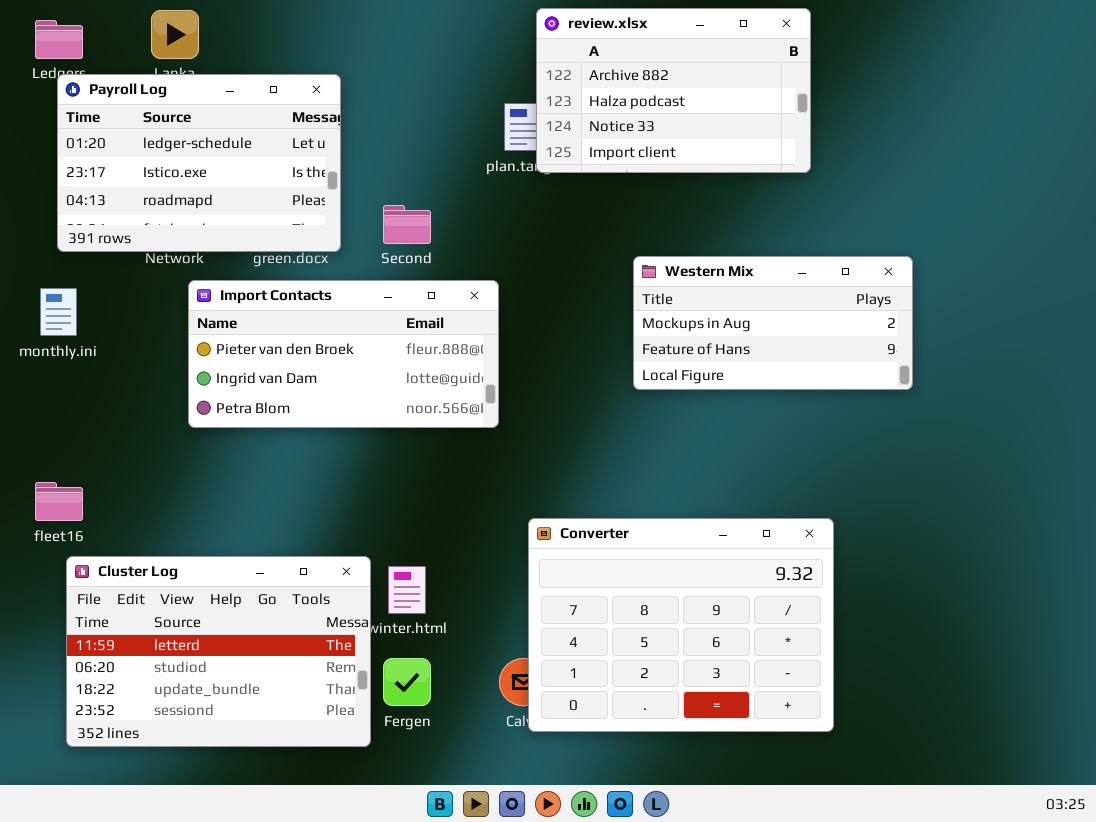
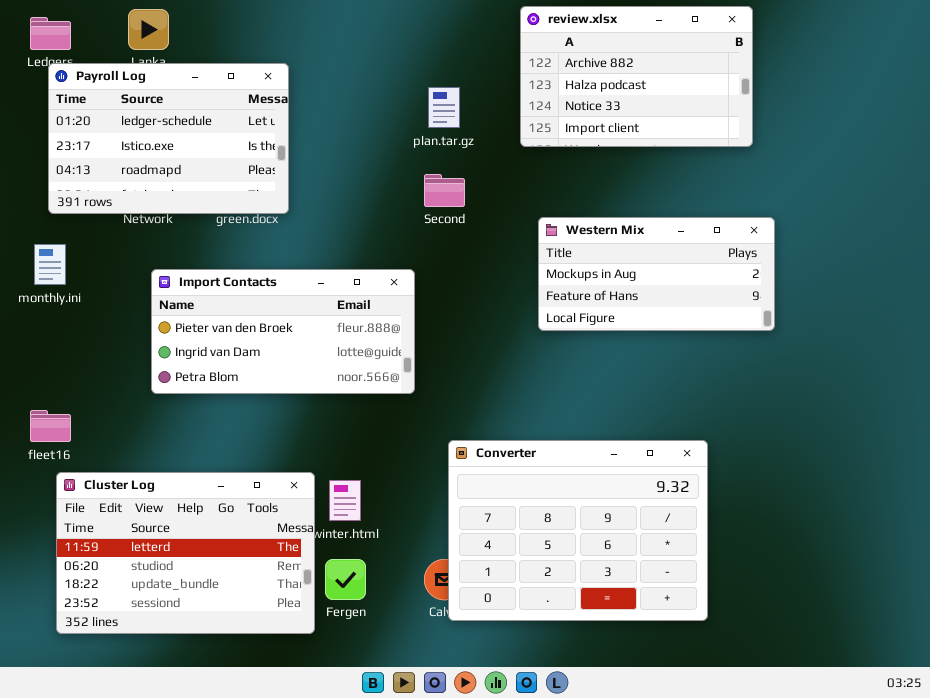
review.xlsx: [536,8,811,173] -> [520,6,753,147], moved
Second: [383,205,431,244] -> [424,174,465,207], moved
Import Contacts: [188,280,499,428] -> [151,269,415,394], moved

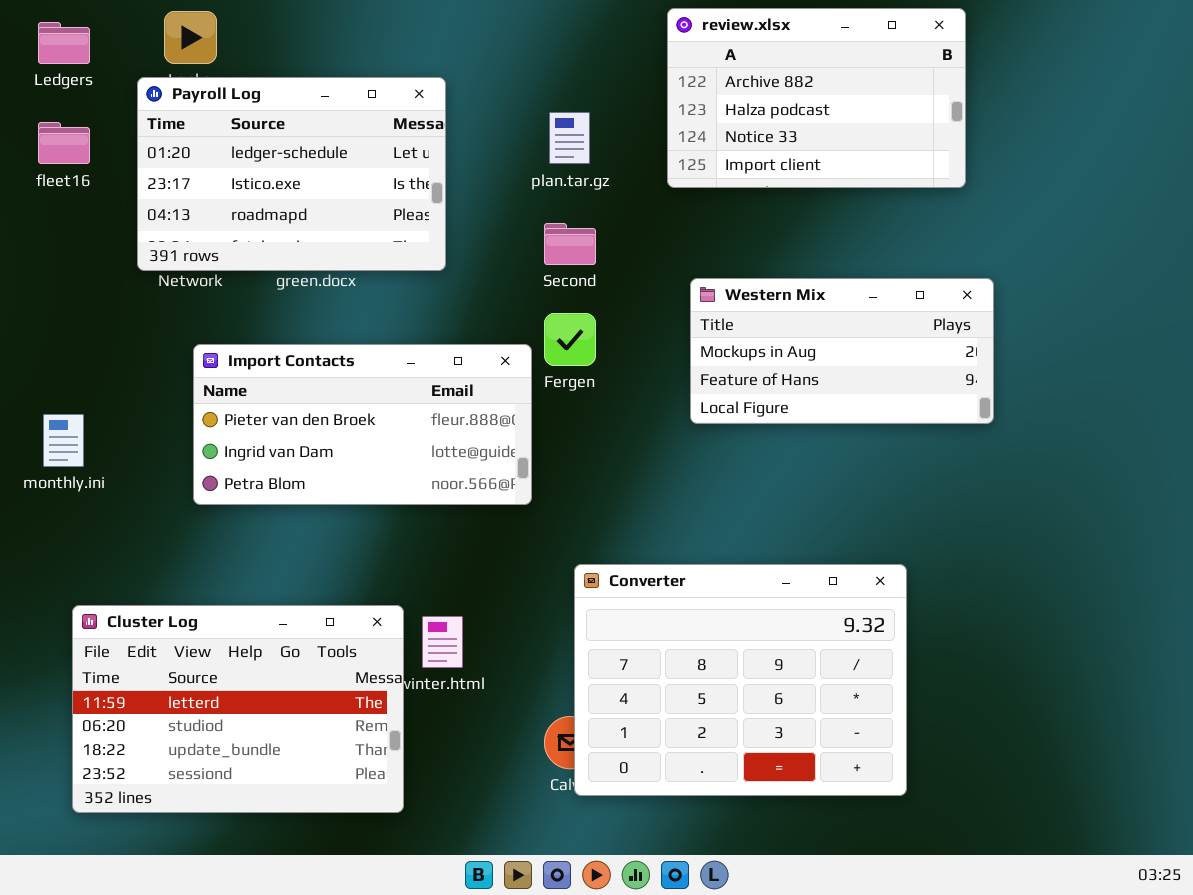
Payroll Log: [48,63,289,214] -> [137,77,446,271], moved
monthly.ini: [34,244,66,285] -> [43,414,84,467], moved
fleet16: [30,410,71,442] -> [38,122,90,164], moved
Fergen: [325,559,366,600] -> [544,313,596,366], moved

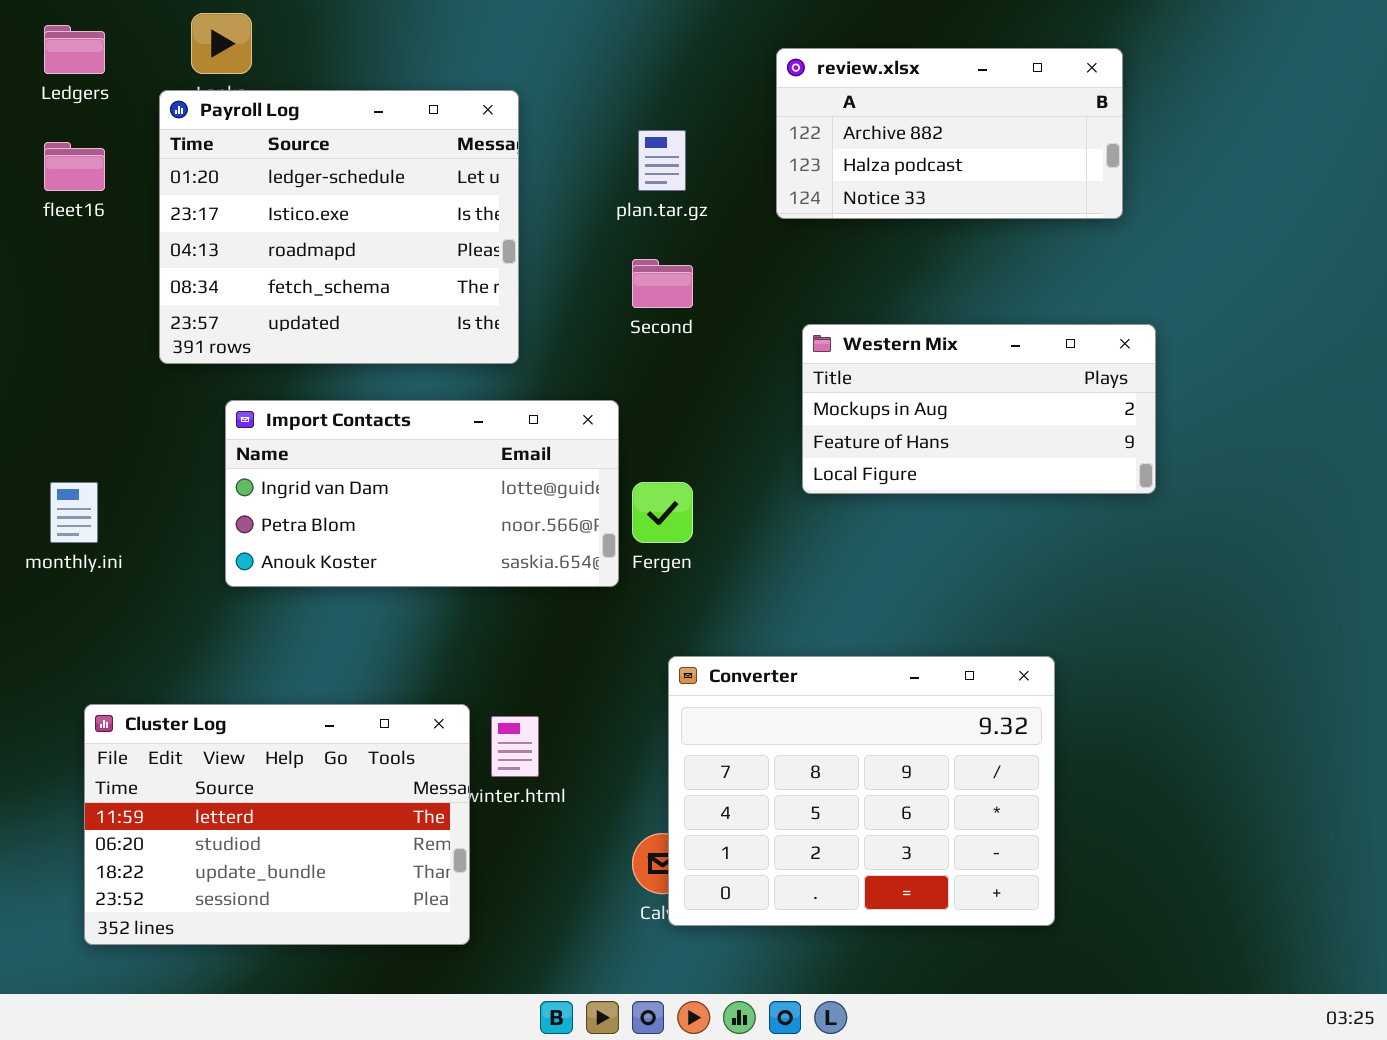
review.xlsx: [667,8,966,188] -> [776,48,1123,219], resized
Payroll Log: [137,77,446,271] -> [159,90,519,364], resized
Fergen: [544,313,596,366] -> [632,482,693,543], moved
Import Contacts: [193,344,532,505] -> [225,400,619,587], scrolled down 1 row

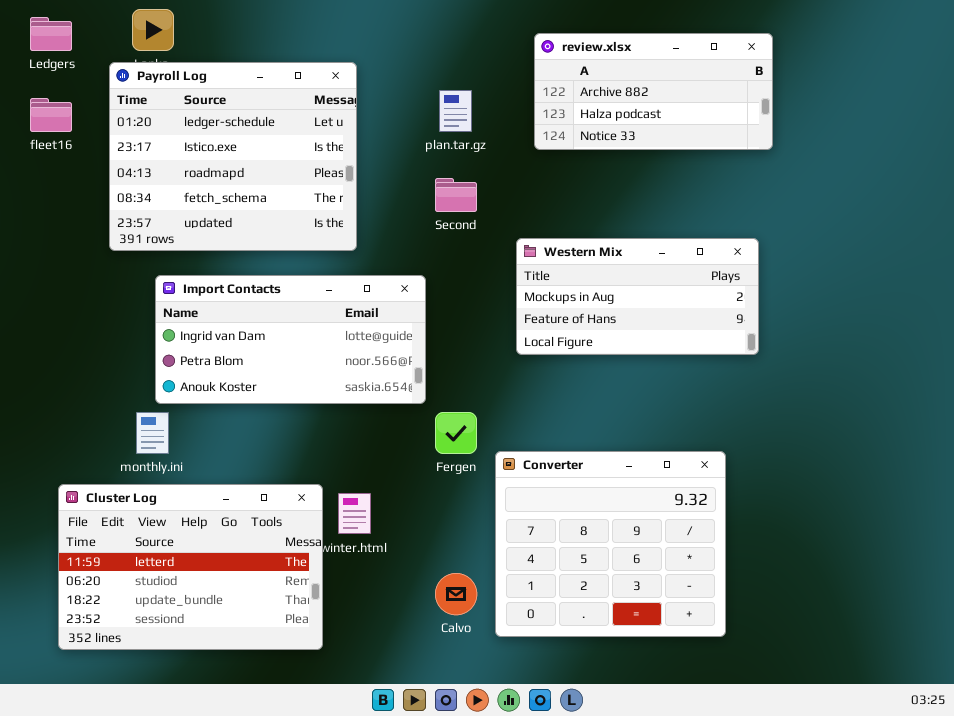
Western Mix: [802,324,1156,494] -> [516,238,759,355], moved
monthly.ini: [50,482,98,543] -> [136,412,169,454], moved
Fergen: [632,482,693,543] -> [435,412,477,454], moved
Converter: [668,656,1055,926] -> [495,451,726,637], resized

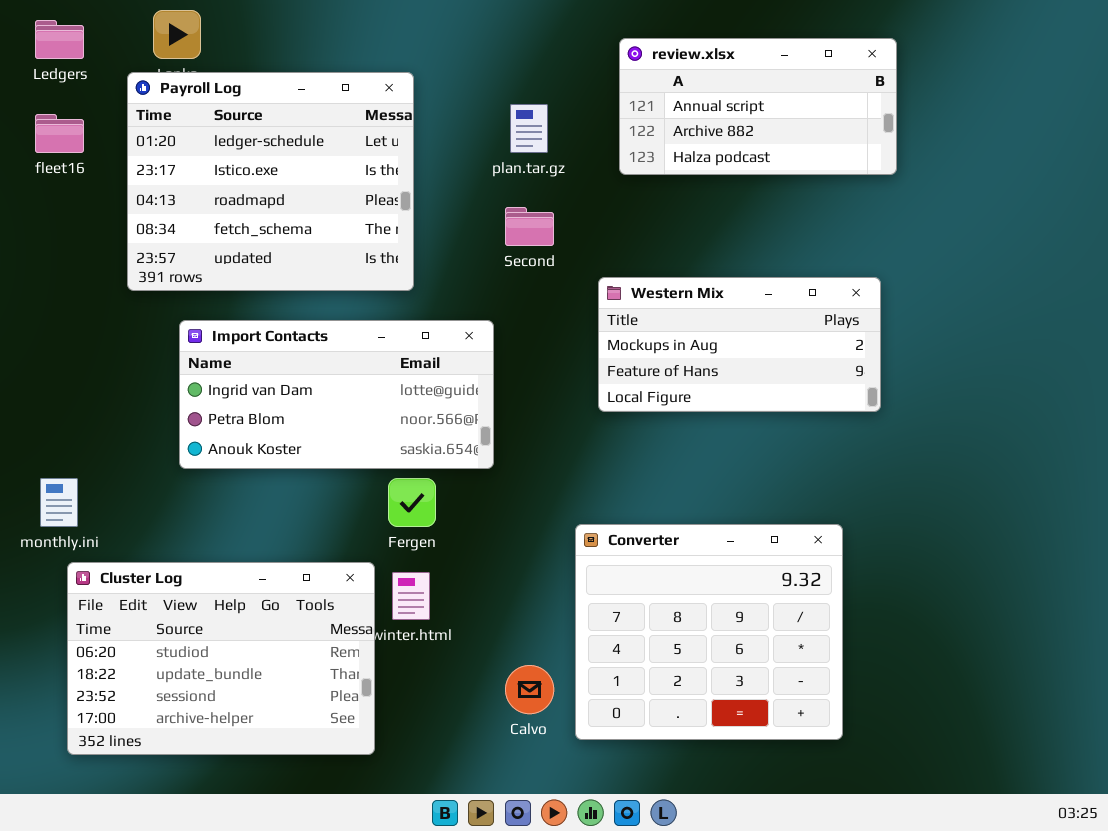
review.xlsx: [534,33,773,150] -> [619,38,897,175], scrolled up 1 row
monthly.ini: [136,412,169,454] -> [40,478,78,527], moved
Fergen: [435,412,477,454] -> [388,478,436,527], moved
Cluster Log: [58,484,323,650] -> [67,562,375,755], scrolled down 1 row

